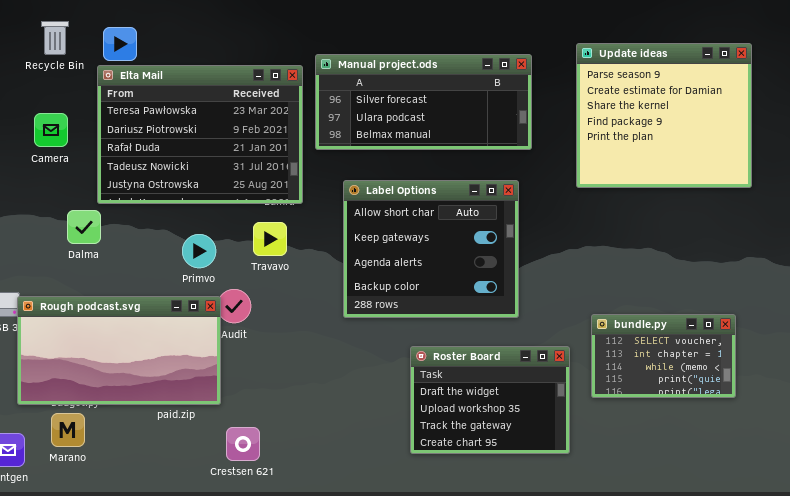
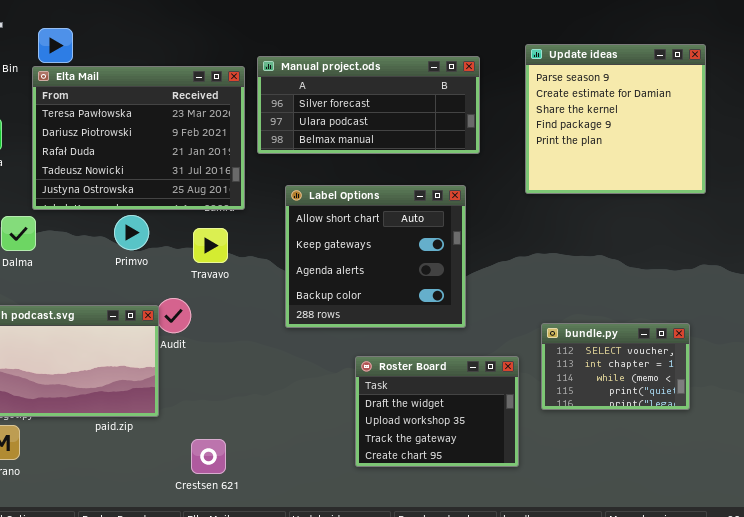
Primvo: [182,234,216,268] -> [114,215,149,250], moved
Crestsen 621: [226,427,260,461] -> [191,439,226,474], moved

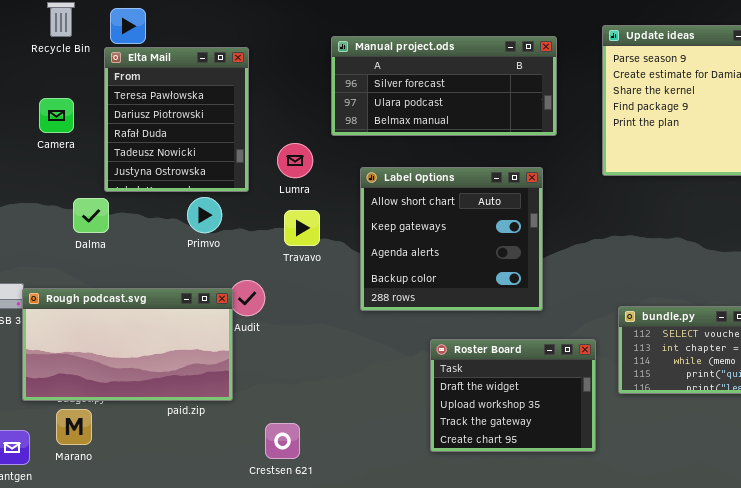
Elta Mail: [32,66,245,210] -> [104,47,249,192], resized
Travavo: [193,228,228,263] -> [284,210,320,246], moved

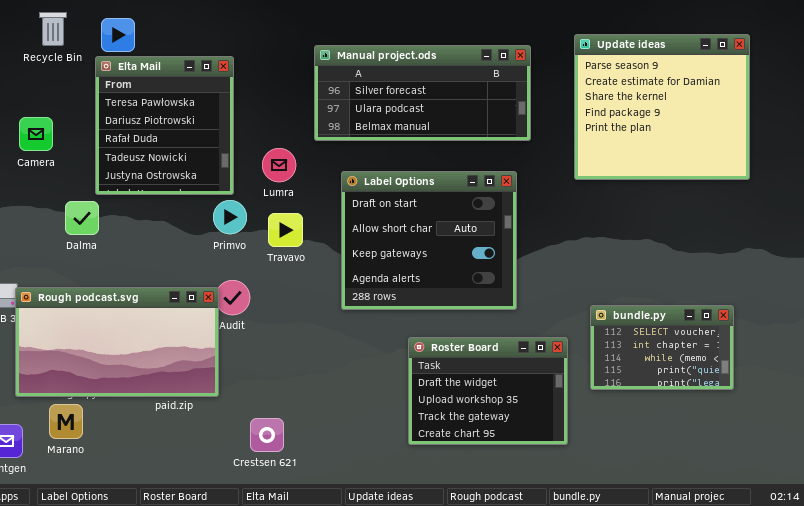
Camera: [39,98,74,133] -> [19,117,53,151], moved
Label Options: [360,167,543,311] -> [341,171,517,310], scrolled up 1 row
Primvo: [187,197,222,233] -> [213,200,247,234], moved

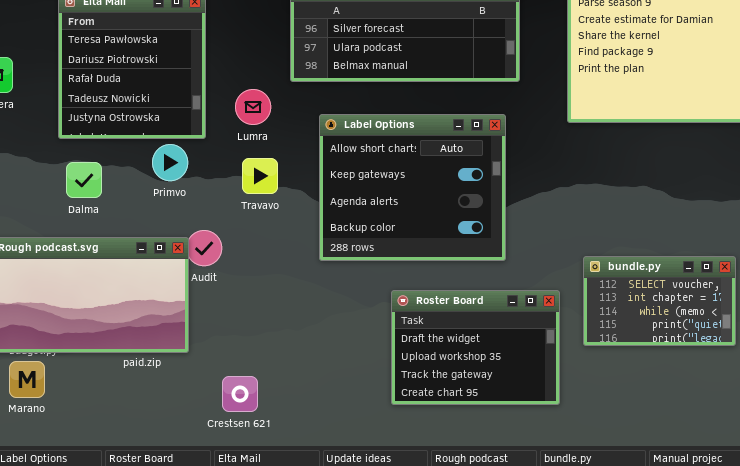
Label Options: [341,171,517,310] -> [319,114,506,261], scrolled down 1 row
Primvo: [213,200,247,234] -> [152,144,188,181], moved
Dalma: [65,201,99,235] -> [66,162,102,198], moved

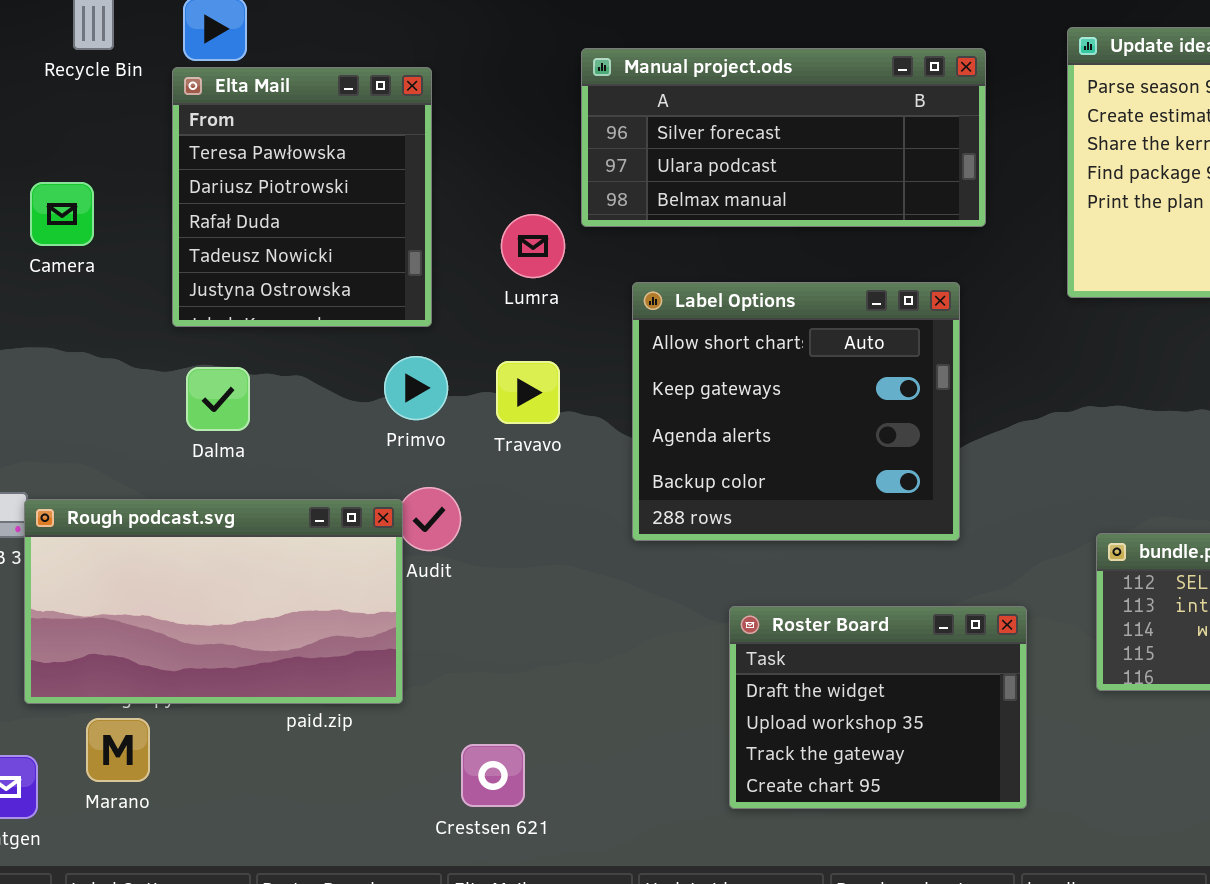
Lumra: [235,89,271,125] -> [501,214,565,278], moved
Primvo: [152,144,188,181] -> [384,356,448,420], moved
Roster Board: [391,290,560,405] -> [729,606,1027,809], moved

